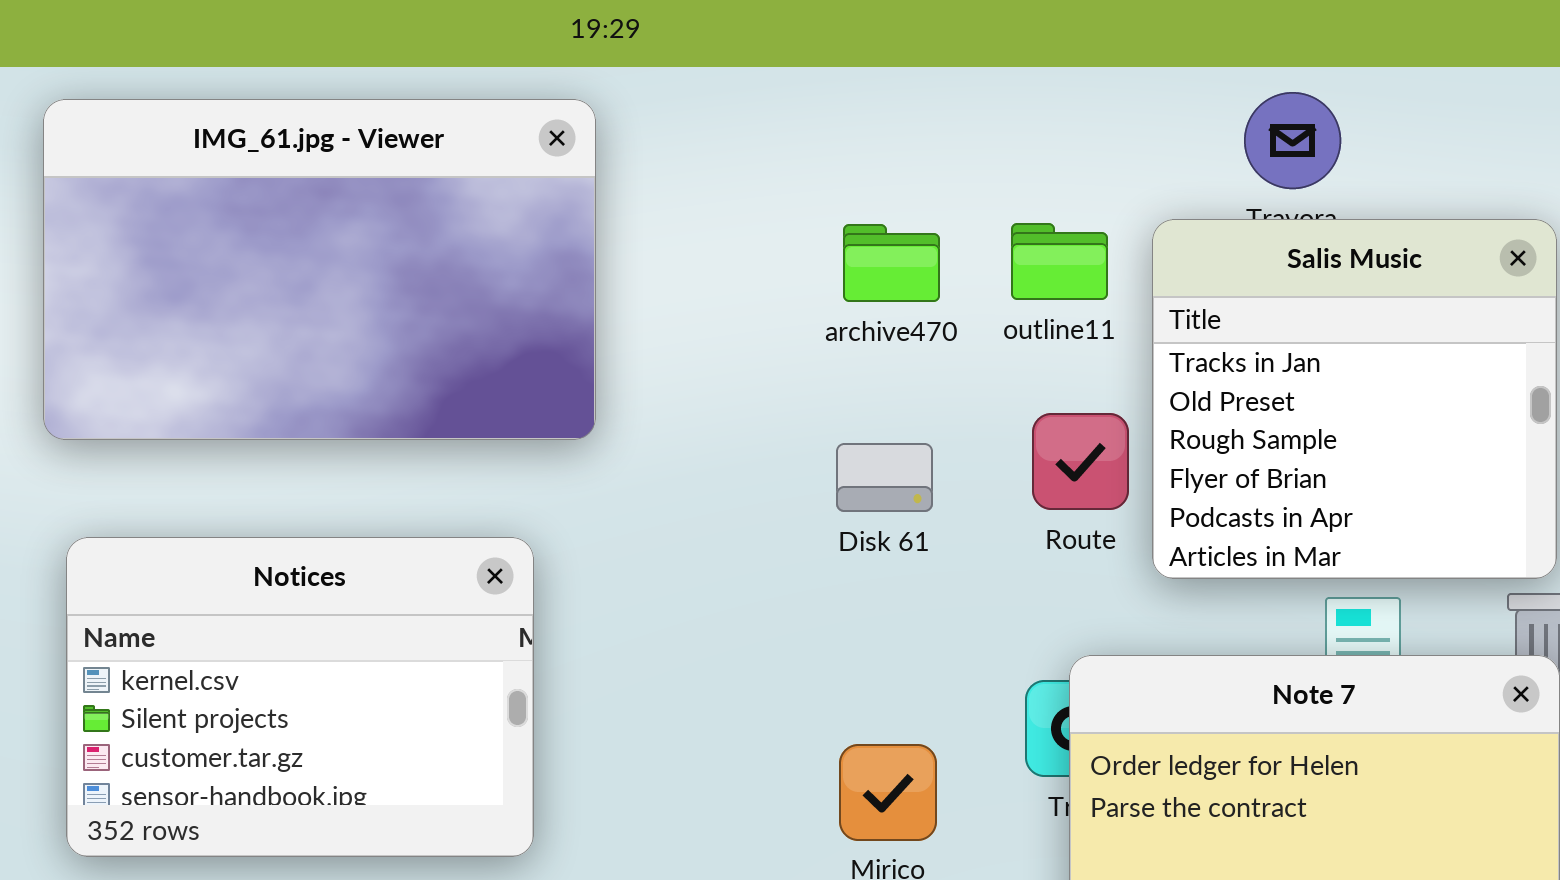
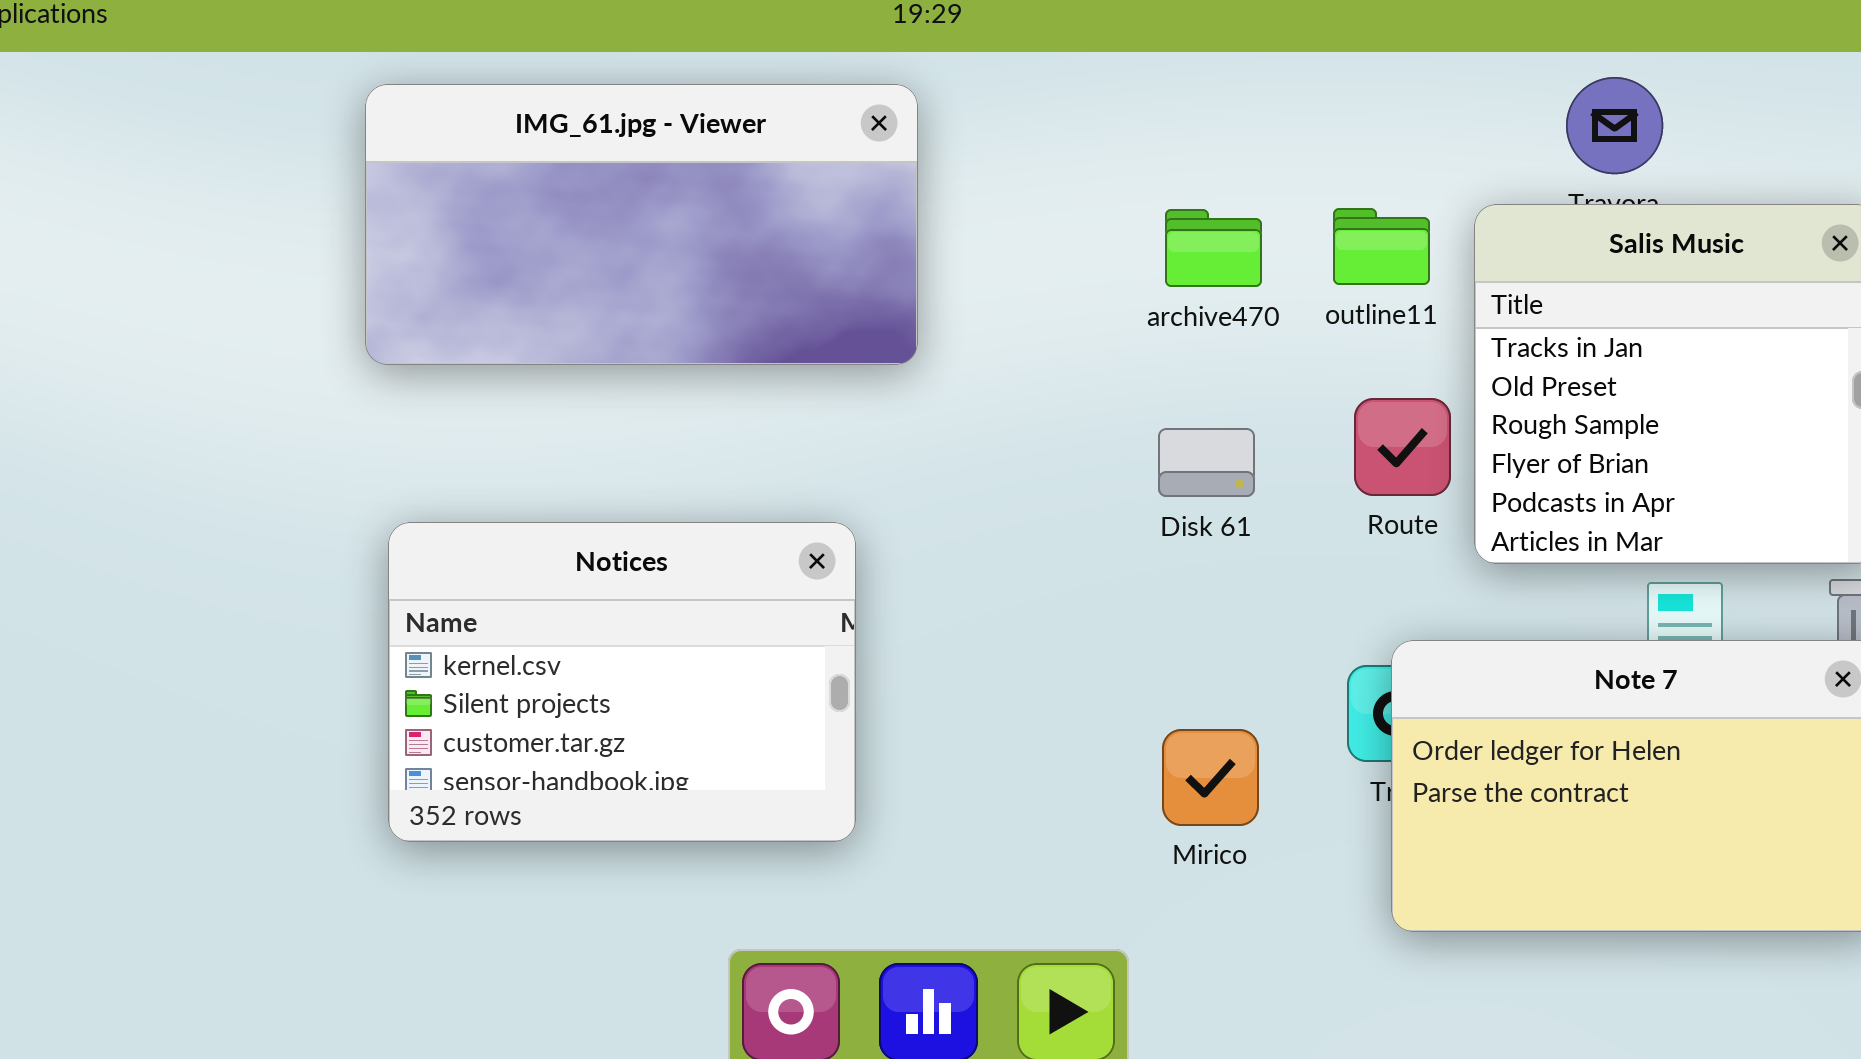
IMG_61.jpg - Viewer: [43,99,596,440] -> [365,84,918,365], resized

